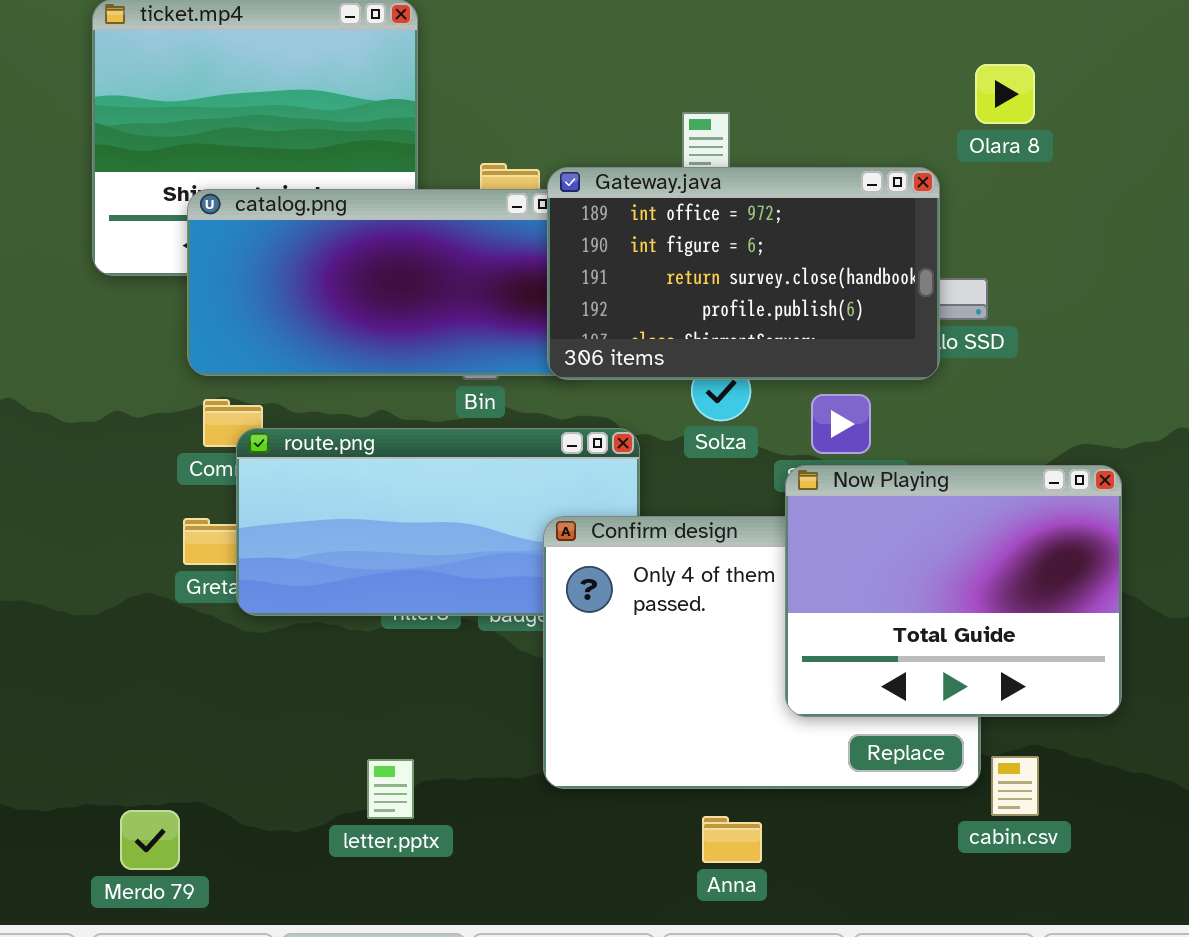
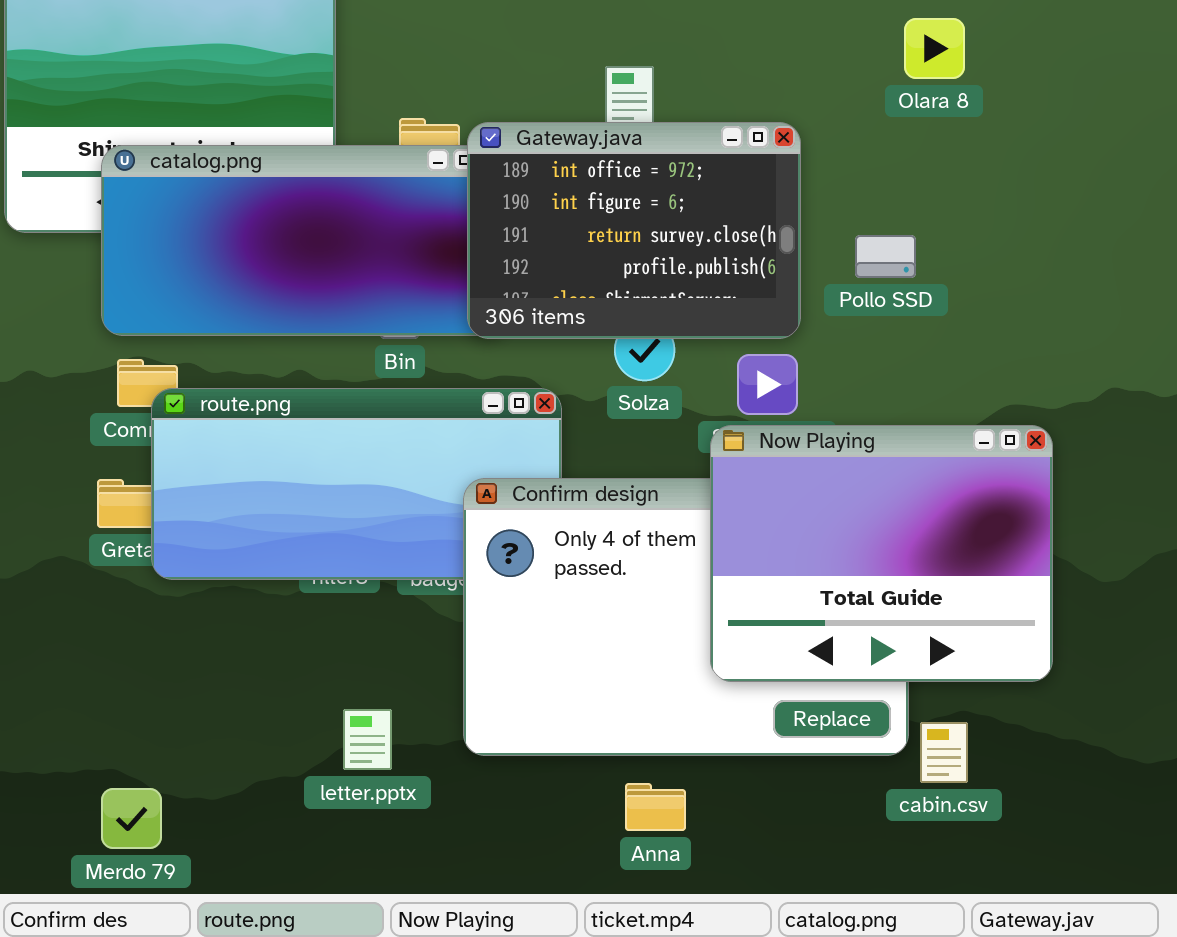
Gateway.java: [547,167,940,380] -> [467,122,801,339], resized
letter.pptx: [367,759,414,819] -> [343,709,392,770], moved
Merdo 79: [120,810,180,870] -> [101,788,162,849], moved

